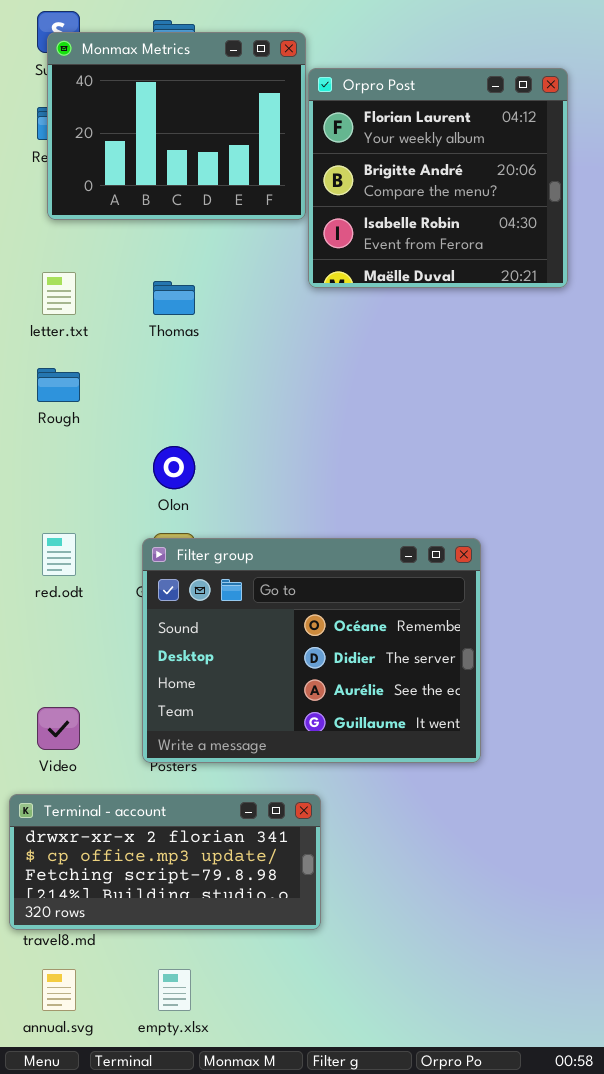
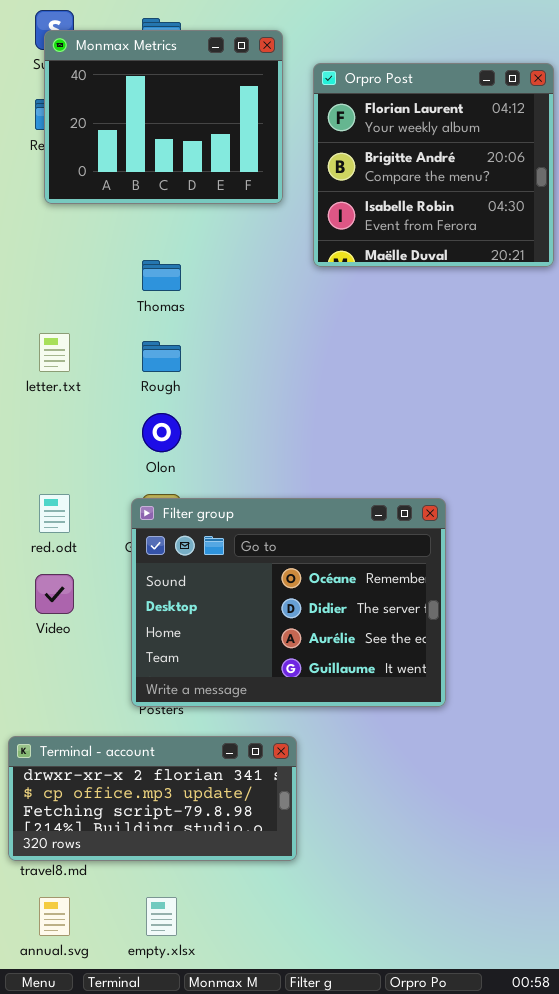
Orpro Post: [308,68,568,288] -> [313,63,554,267], moved
letter.txt: [42,272,76,315] -> [39,333,70,372], moved
Rough: [37,368,80,402] -> [142,341,181,372], moved
Video: [37,707,80,750] -> [35,574,74,614], moved

